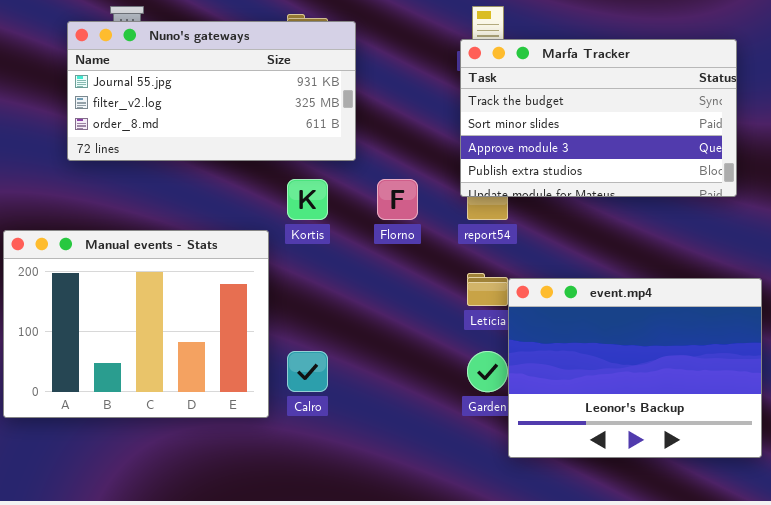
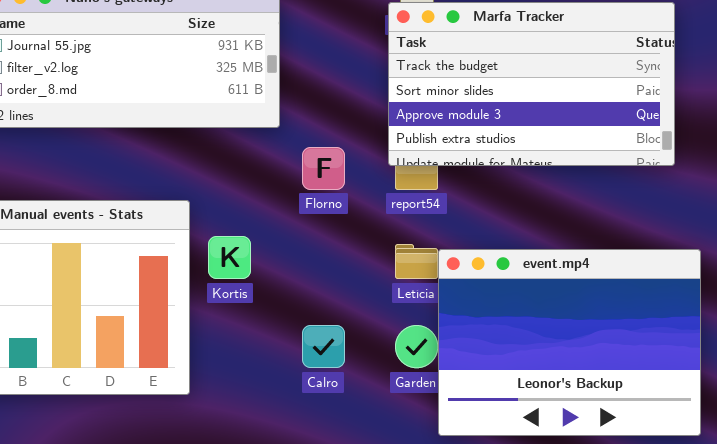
Kortis: [287,179,328,220] -> [208,236,251,279], moved
Calro: [287,351,328,392] -> [302,325,345,368], moved

